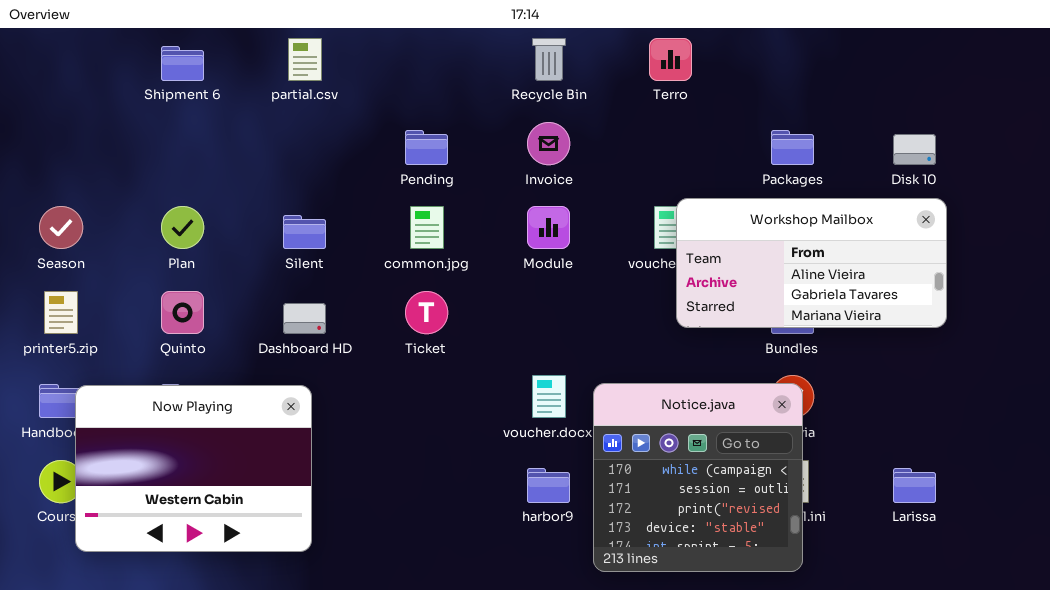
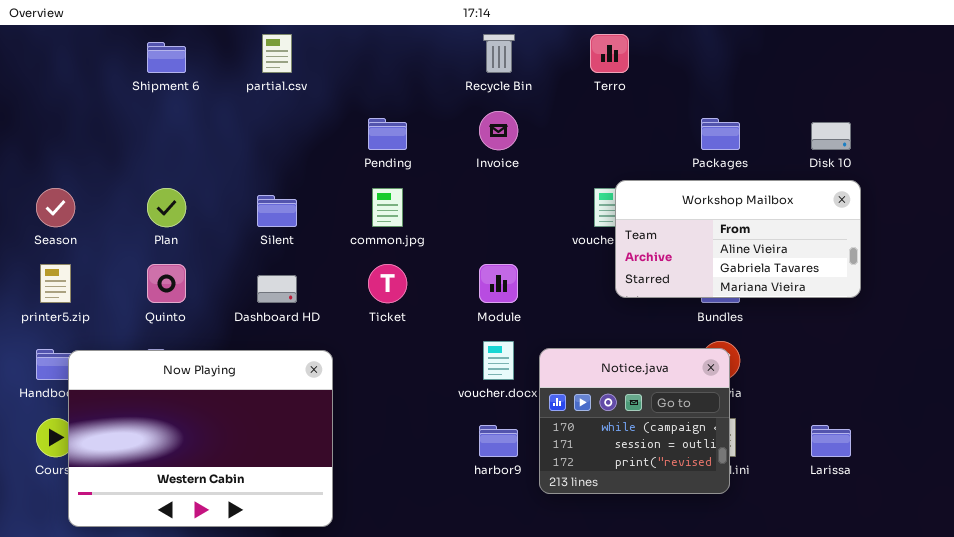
Module: [527,206,570,249] -> [479,264,518,303], moved
Notice.java: [593,383,803,572] -> [539,348,730,494], resized
Now Playing: [75,385,312,552] -> [68,350,333,527], resized

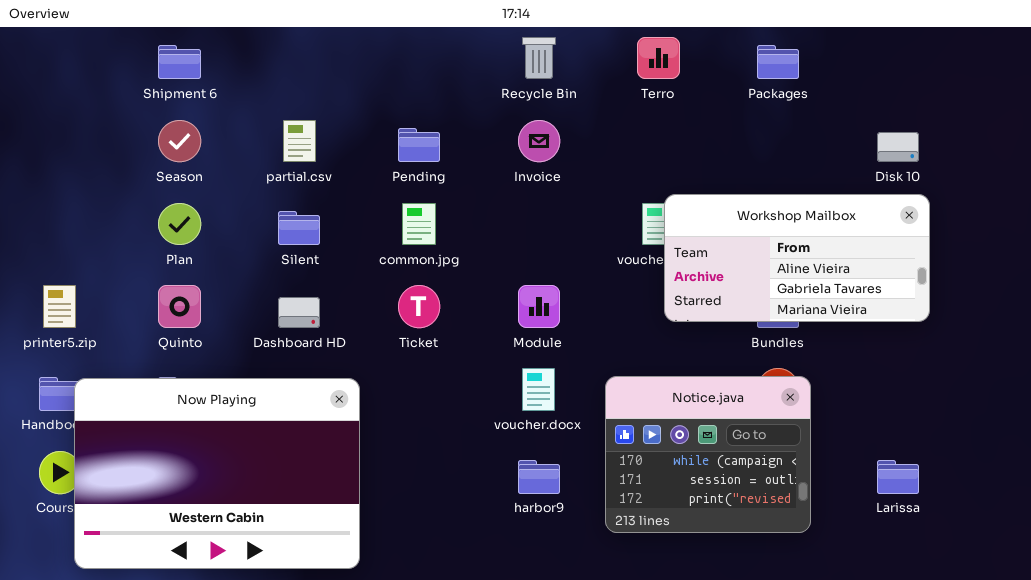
partial.csv: [262,34,292,73] -> [283,120,316,162], moved
Packages: [701,118,740,150] -> [757,45,799,79], moved
Season: [36,188,75,227] -> [158,120,201,162], moved
Notice.java: [539,348,730,494] -> [605,376,811,533], moved

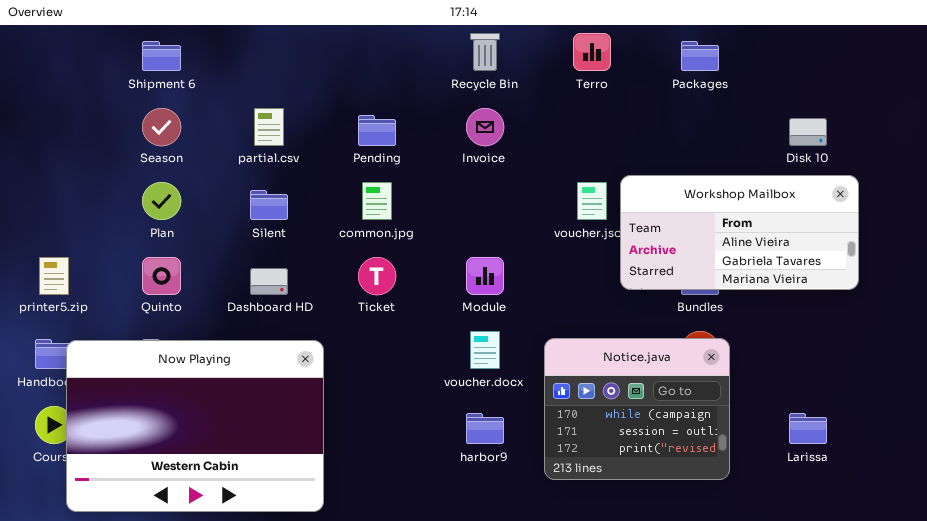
Workshop Mailbox: [664,194,930,322] -> [620,175,859,290], moved

